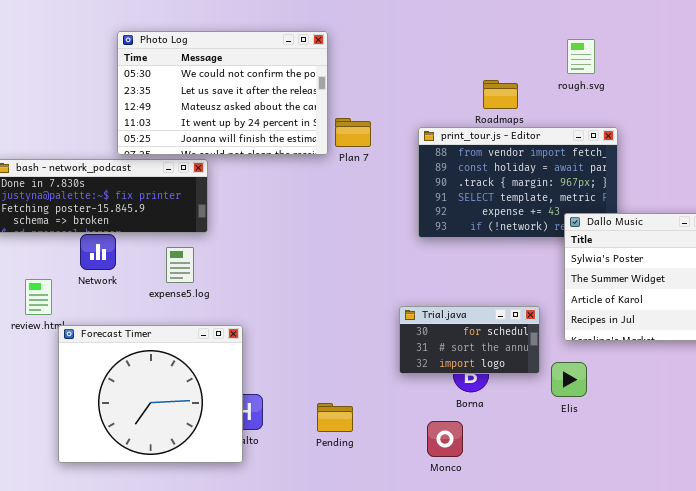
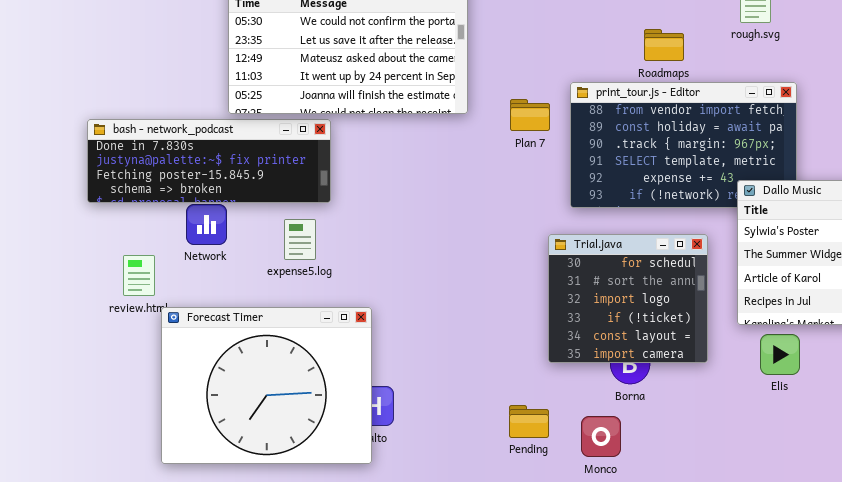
Plan 7: [335,118,371,147] -> [510,99,550,131], moved
Trial.java: [399,306,540,374] -> [548,234,708,363], resized
Elis: [551,362,587,397] -> [760,334,800,375], moved
Pending: [317,403,353,432] -> [509,405,549,438], moved

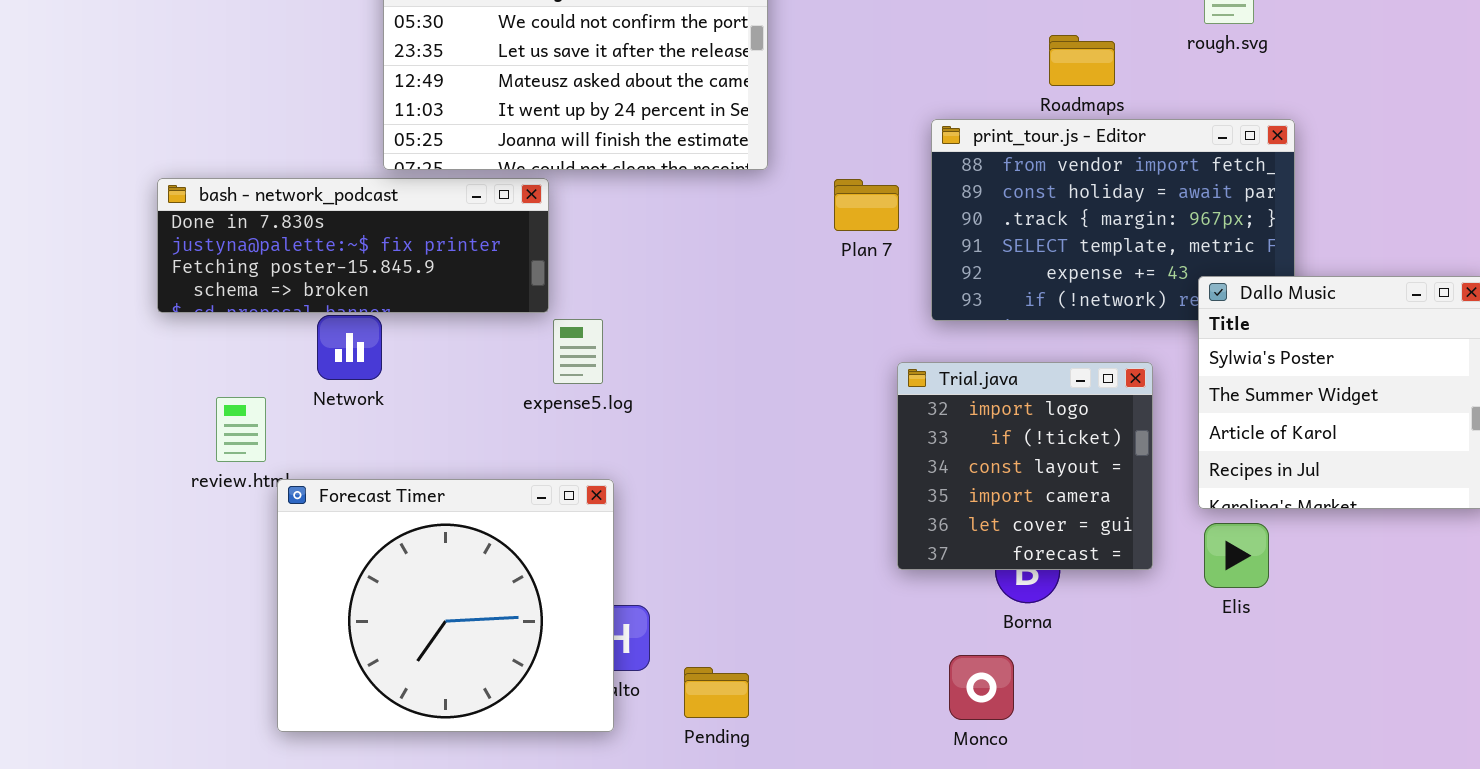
Plan 7: [510,99,550,131] -> [834,179,899,231], moved
expense5.log: [284,219,316,260] -> [553,319,603,384], moved
Trial.java: [548,234,708,363] -> [897,362,1153,570], scrolled down 2 rows
Elis: [760,334,800,375] -> [1204,523,1269,588], moved
Pending: [509,405,549,438] -> [684,667,749,718], moved

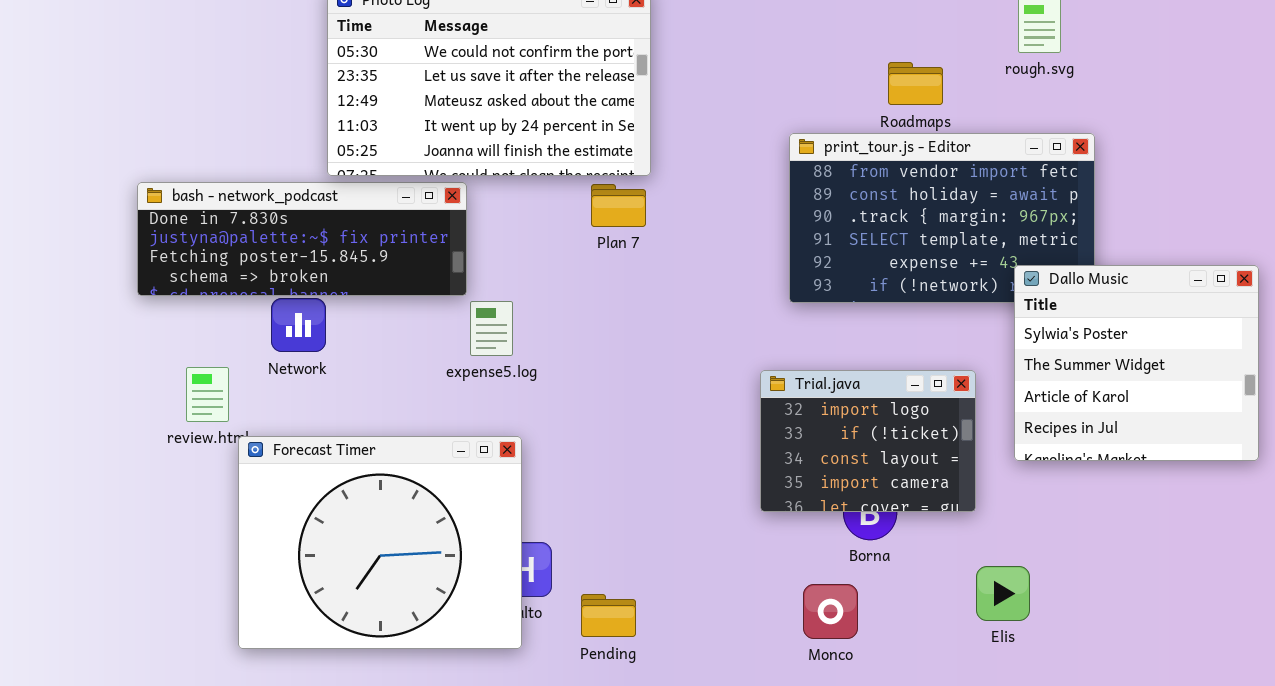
Plan 7: [834,179,899,231] -> [591,184,646,227], moved
Trial.java: [897,362,1153,570] -> [760,370,976,512], resized
Elis: [1204,523,1269,588] -> [976,566,1030,621], moved

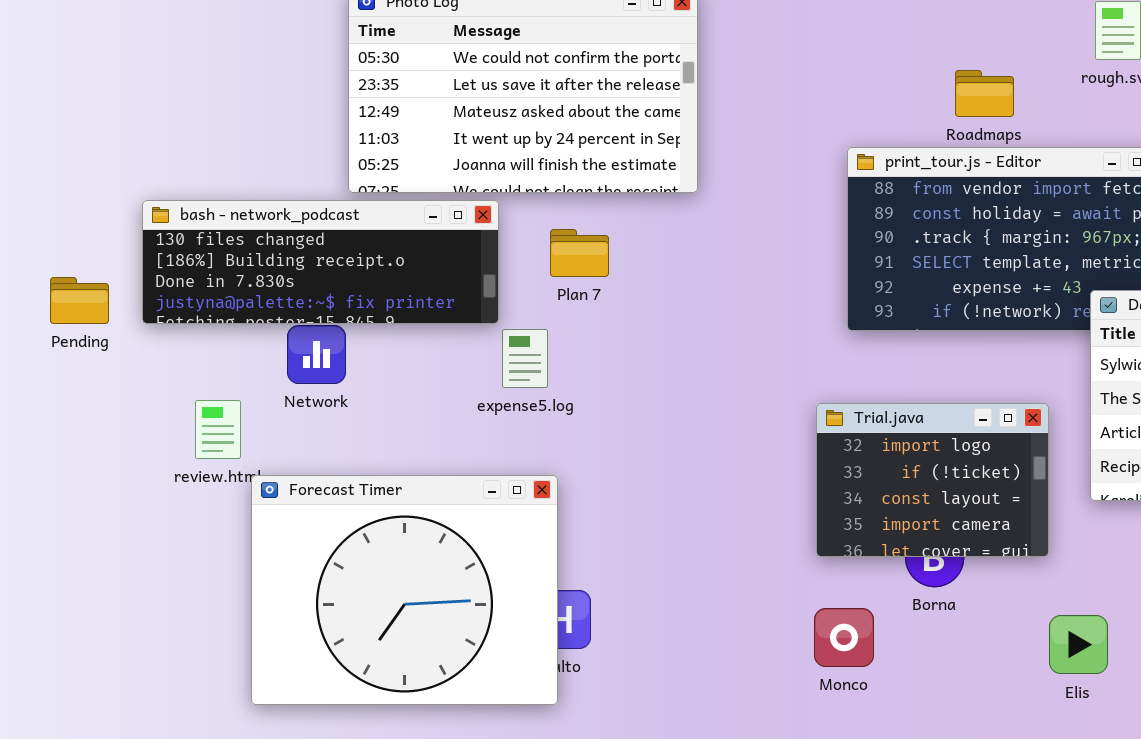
bash - network_podcast: [137,182,467,296] -> [142,200,499,324], scrolled up 2 rows
Plan 7: [591,184,646,227] -> [550,229,609,277], moved
Monco: [803,584,858,639] -> [814,608,874,667], moved
Pending: [581,594,636,637] -> [50,277,109,324], moved

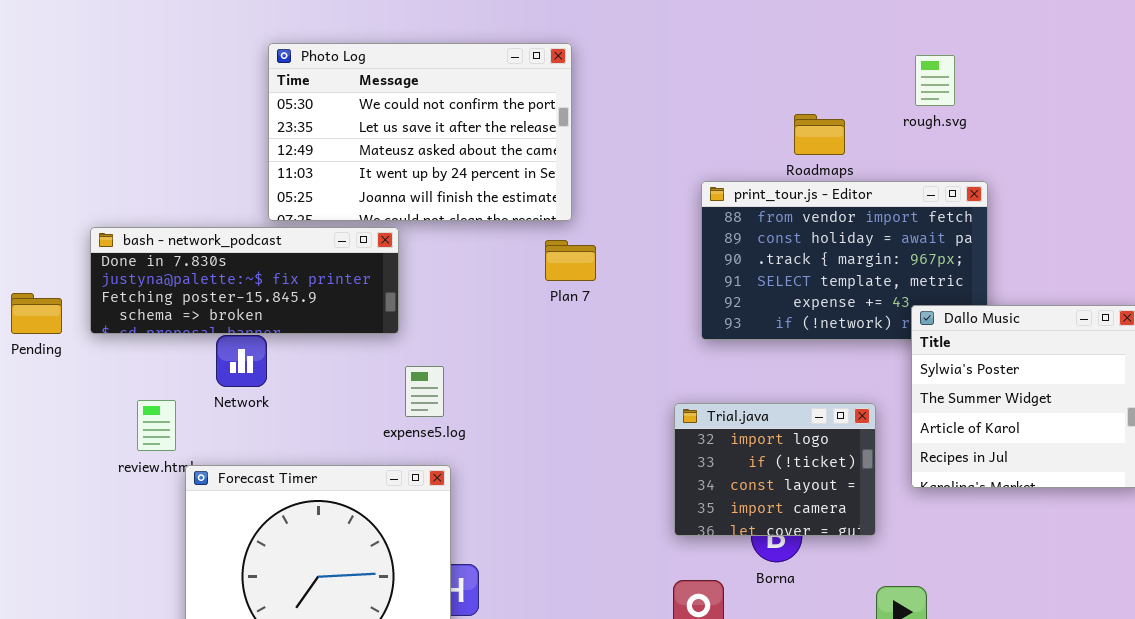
bash - network_podcast: [142,200,499,324] -> [90,227,399,334], scrolled down 2 rows
Plan 7: [550,229,609,277] -> [545,240,596,281], moved
expense5.log: [502,329,548,388] -> [405,366,444,417], moved

